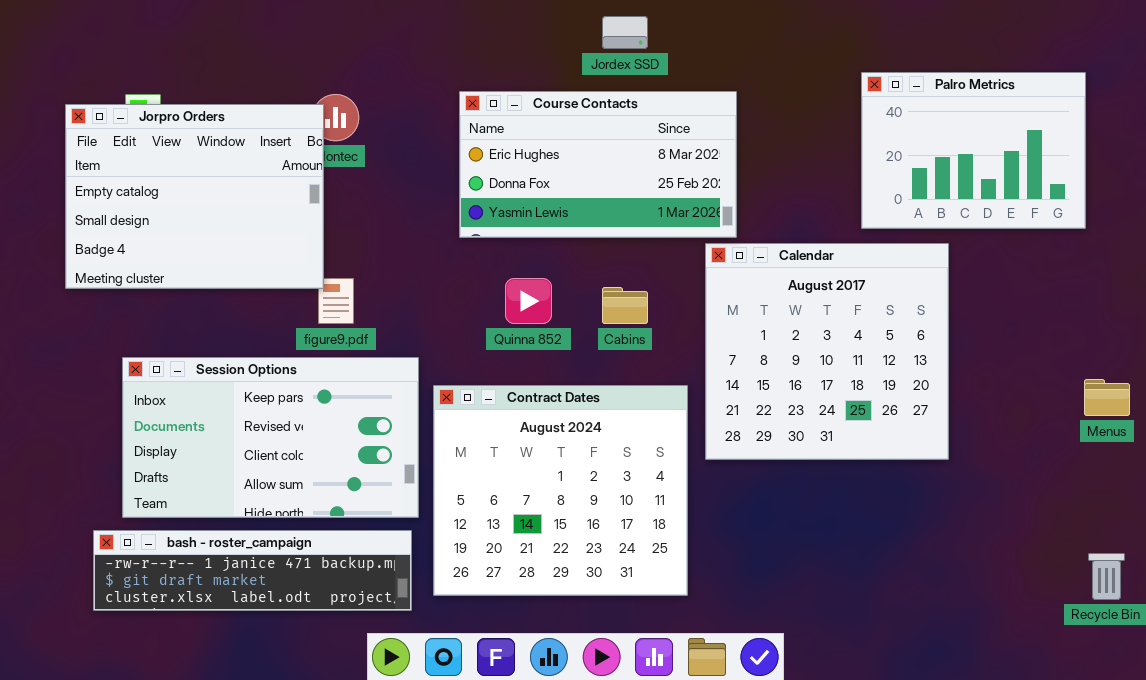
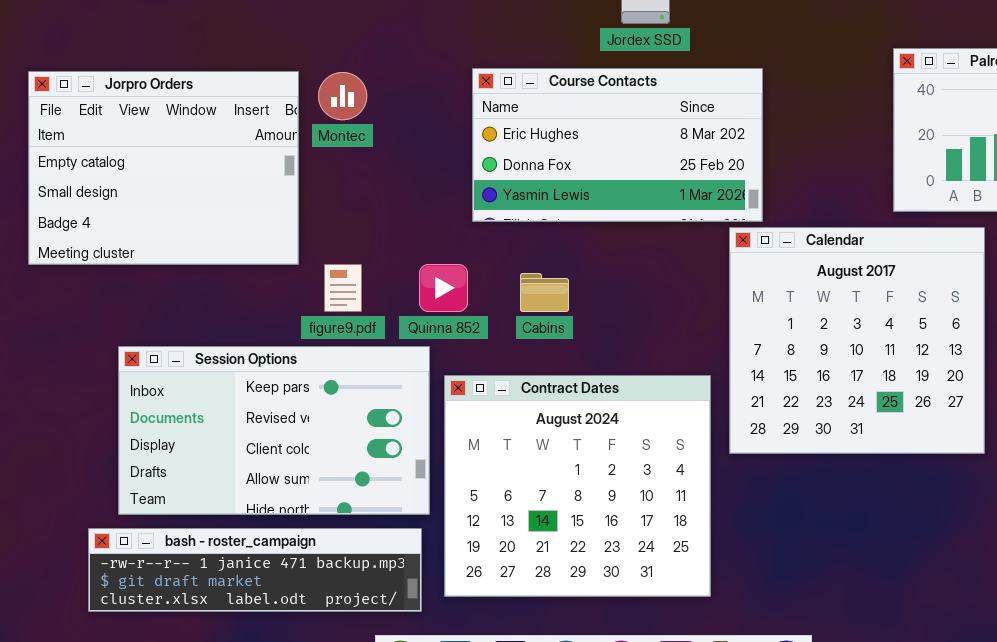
Jorpro Orders: [65,104,324,289] -> [28,71,299,265], moved
Quinna 852: [505,278,552,324] -> [419,264,468,312], moved
Cabins: [602,287,648,324] -> [520,273,569,312], moved

